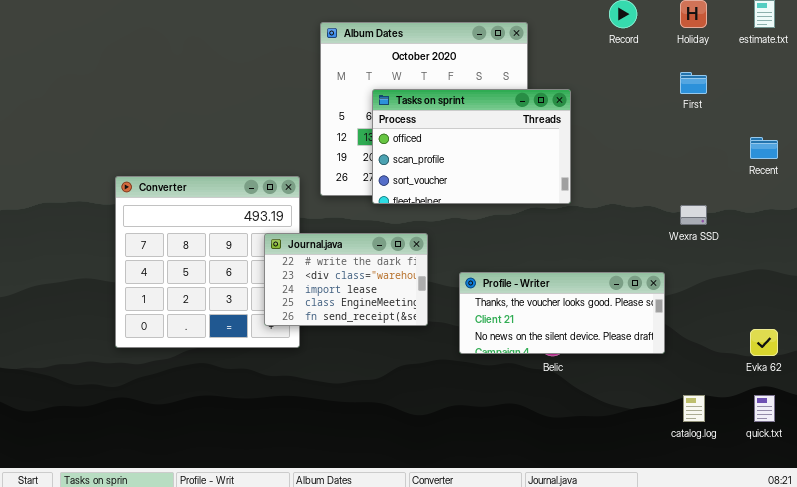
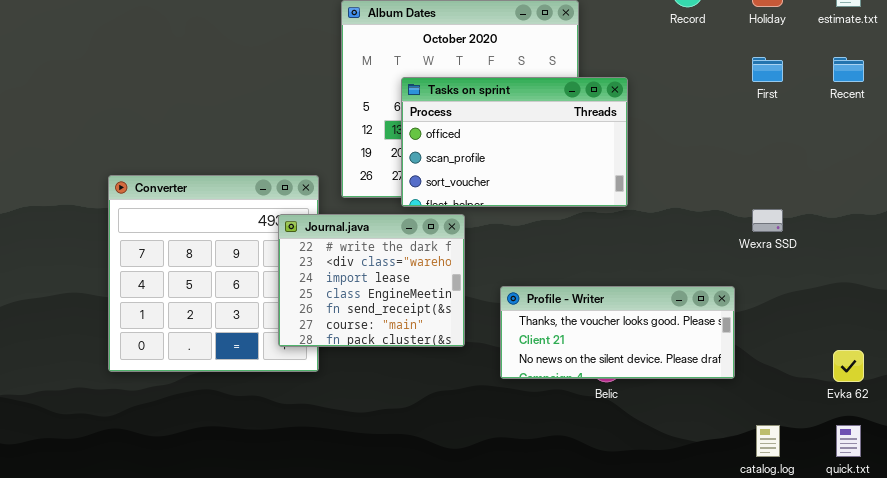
Recent: [750,137,778,159] -> [833,57,864,82], moved
Journal.java: [264,233,428,326] -> [278,214,465,347], resized

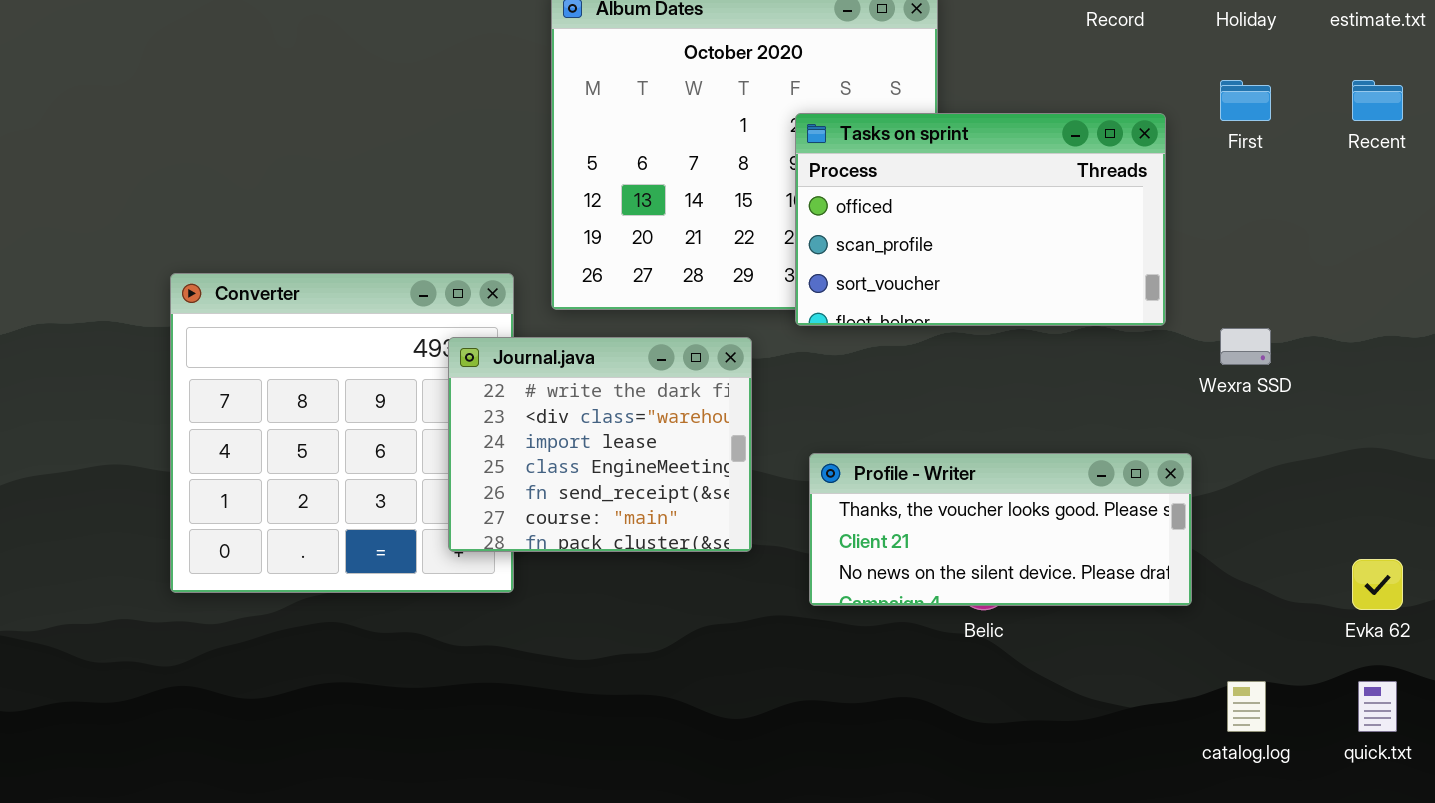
Tasks on sprint: [401,77,628,207] -> [795,113,1166,326], moved

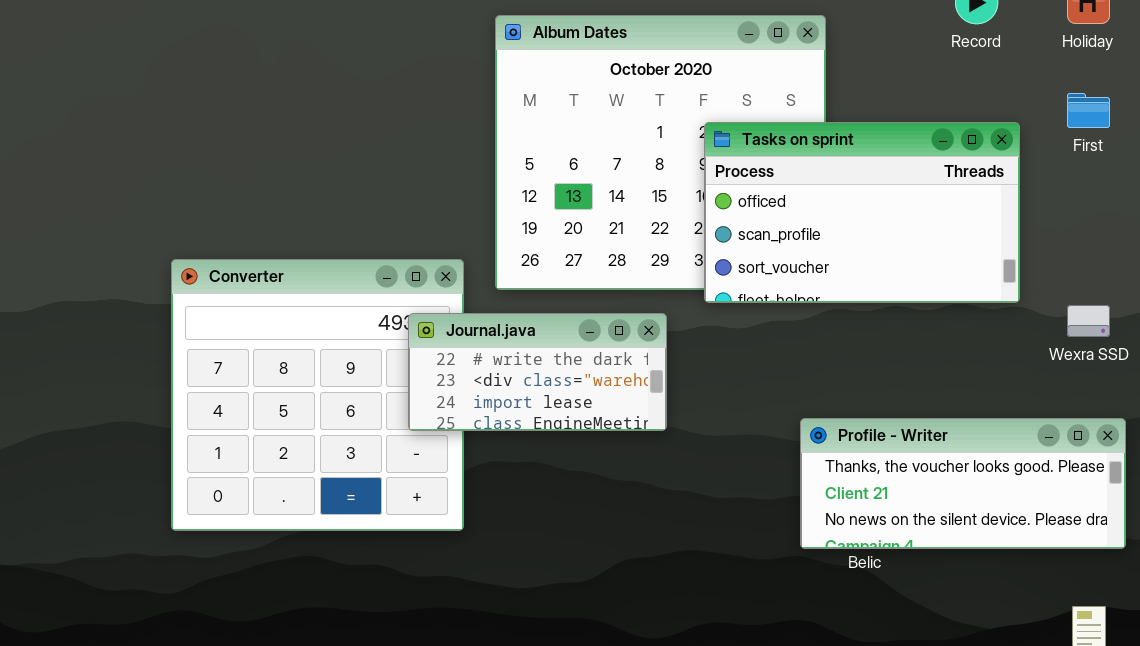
Journal.java: [448,337,752,552] -> [408,313,667,431], resized
Profile - Writer: [809,453,1192,606] -> [800,418,1126,549], moved

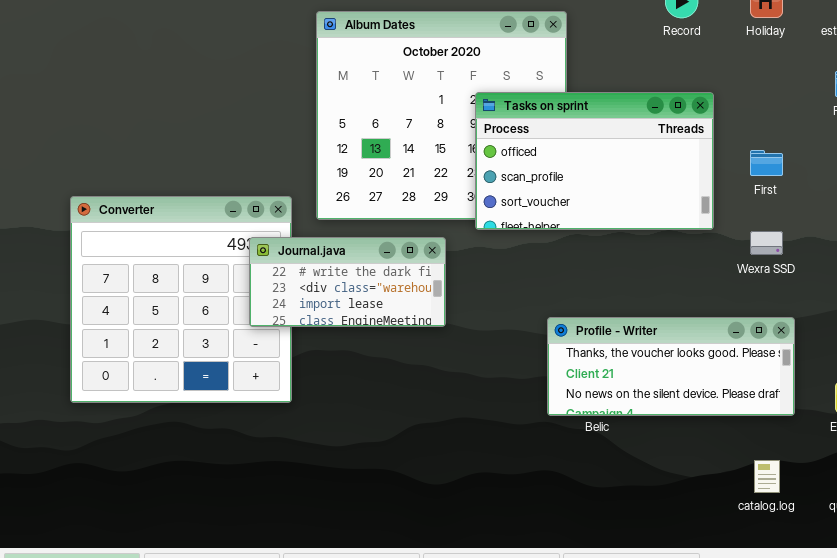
First: [1067,93,1110,128] -> [750,150,783,176], moved

